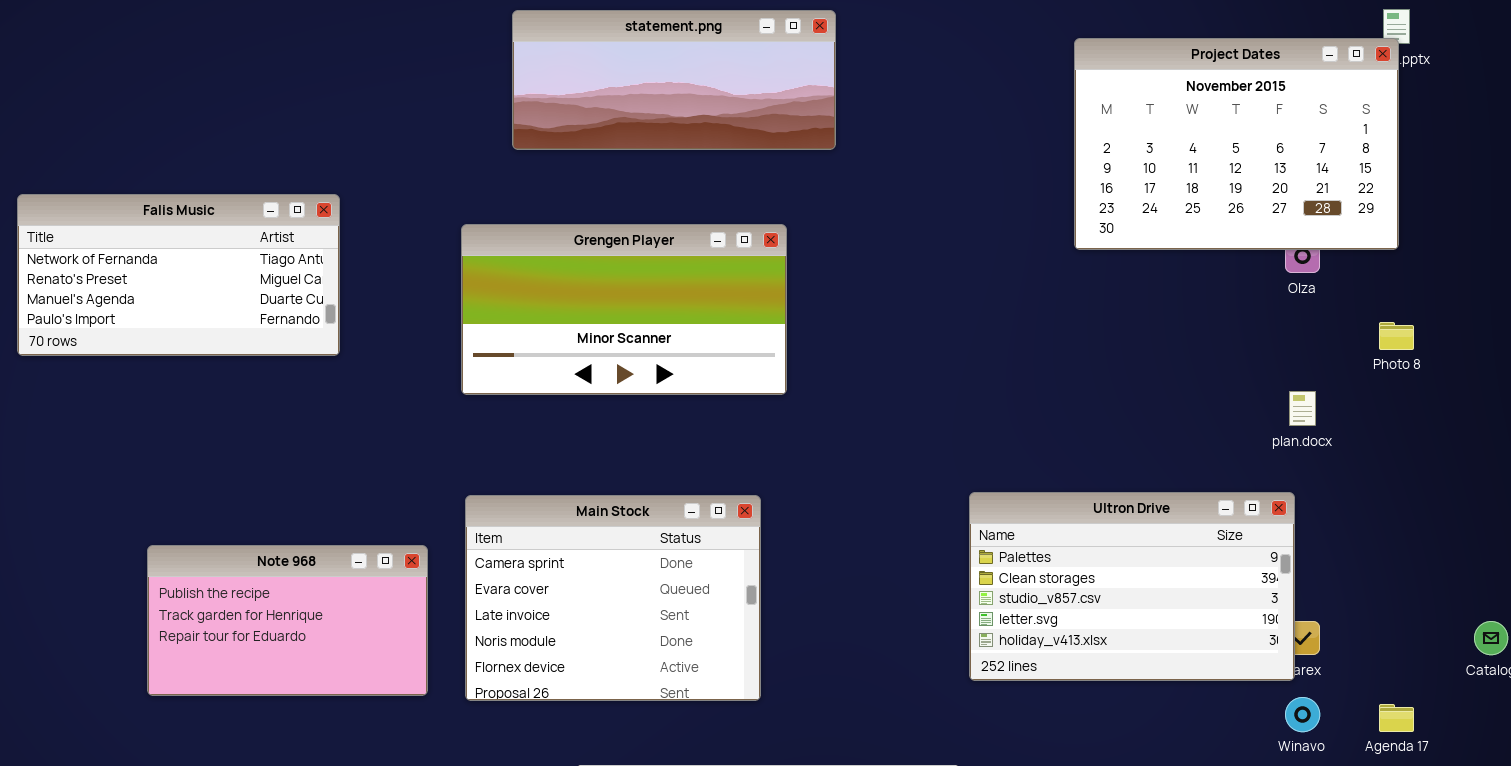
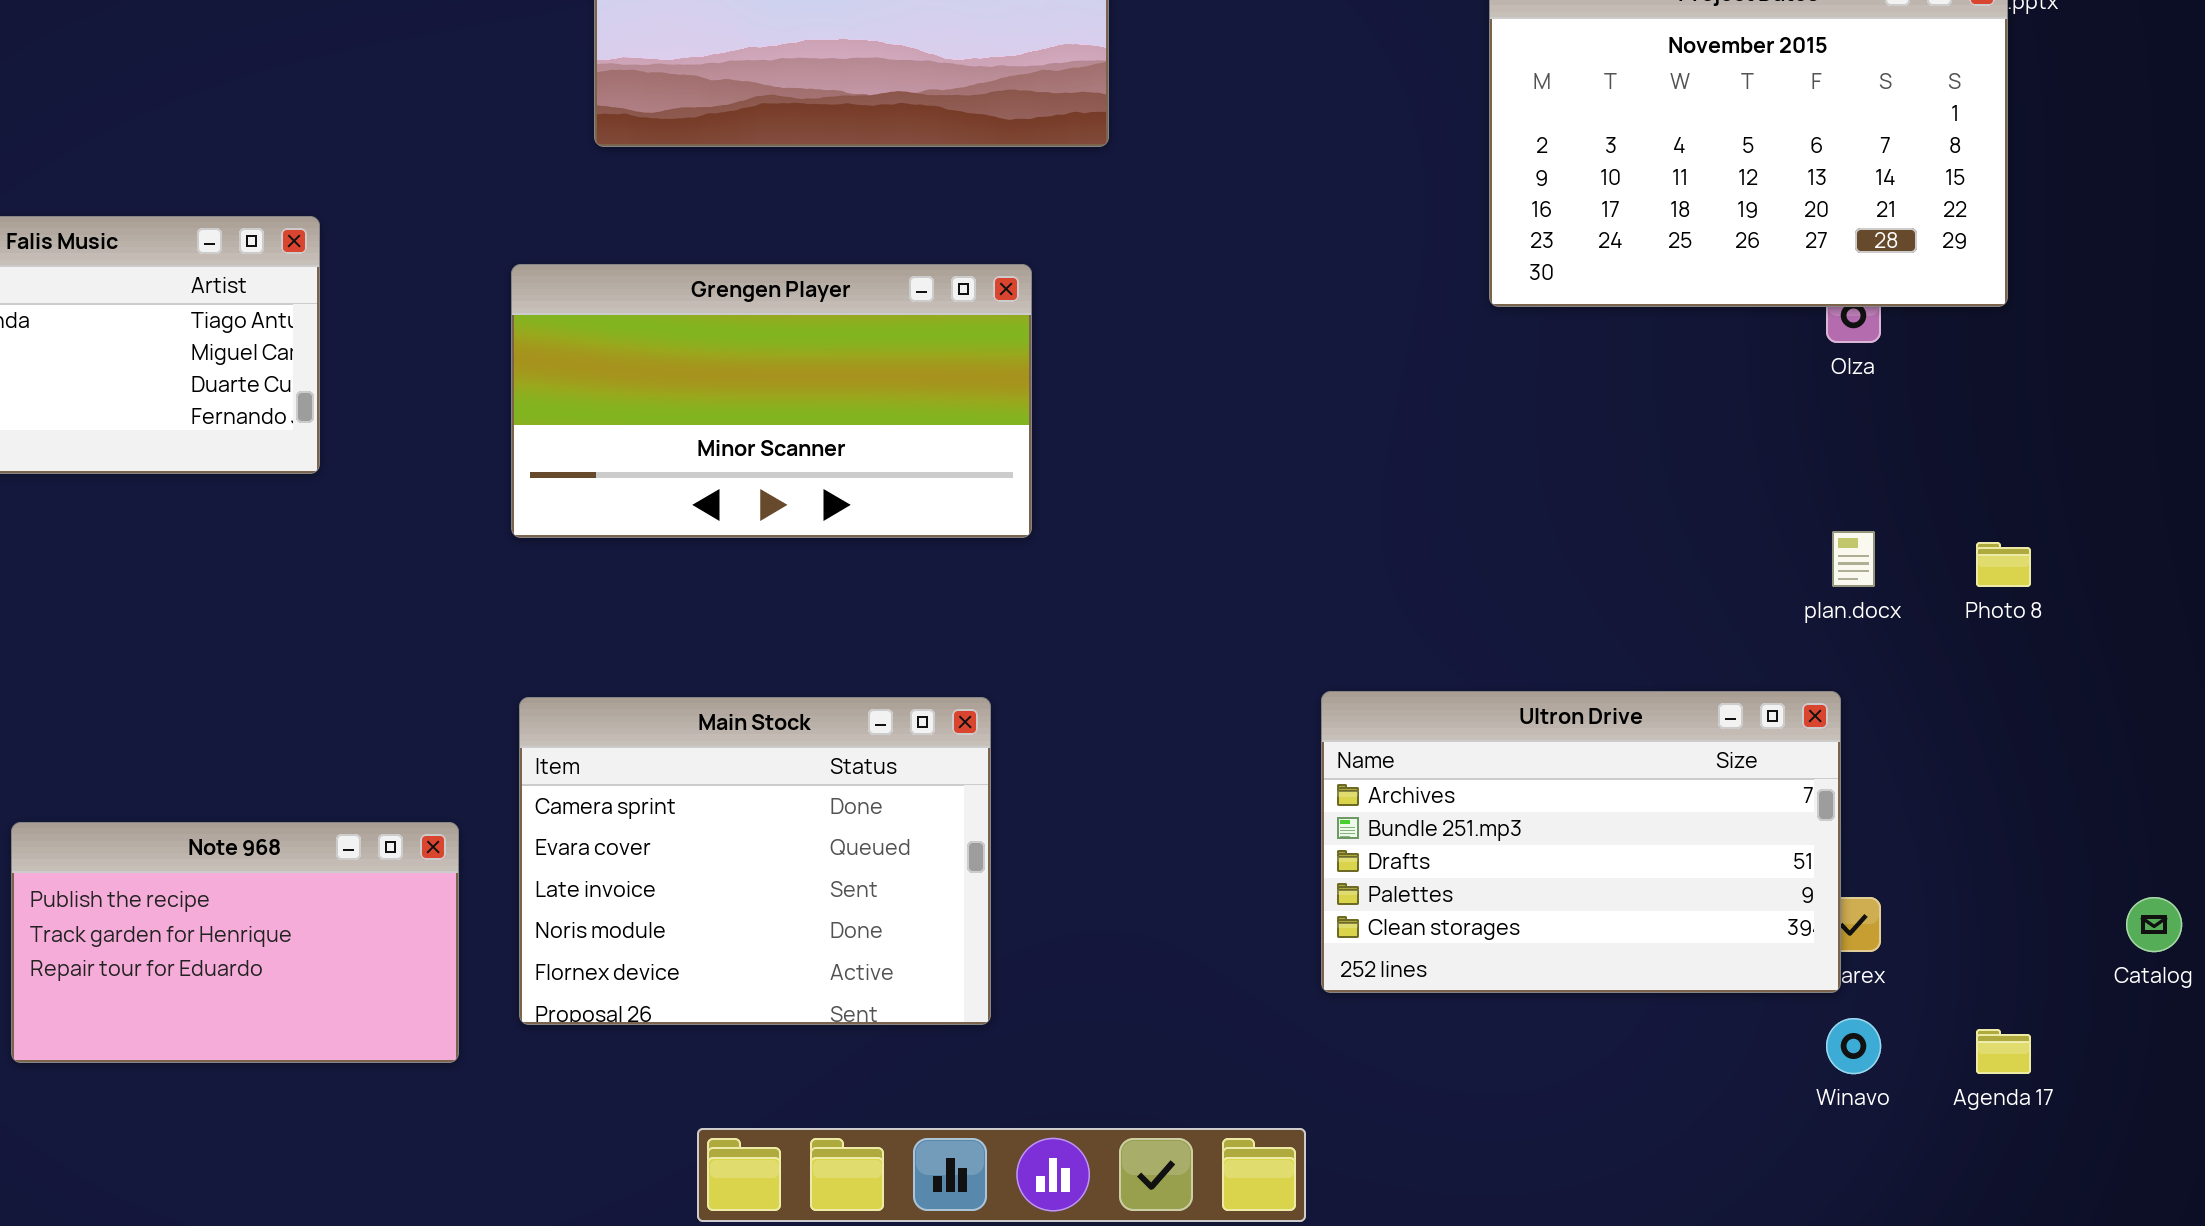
Photo 8: [1379,322,1414,350] -> [1976,542,2031,587], moved
Ultron Drive: [969,492,1295,681] -> [1321,691,1841,993], scrolled up 3 rows
Note 968: [147,545,428,696] -> [11,822,459,1063], moved

